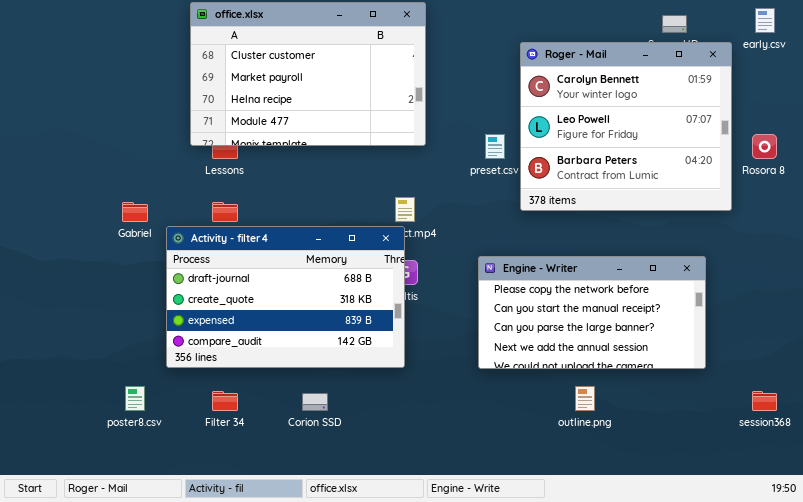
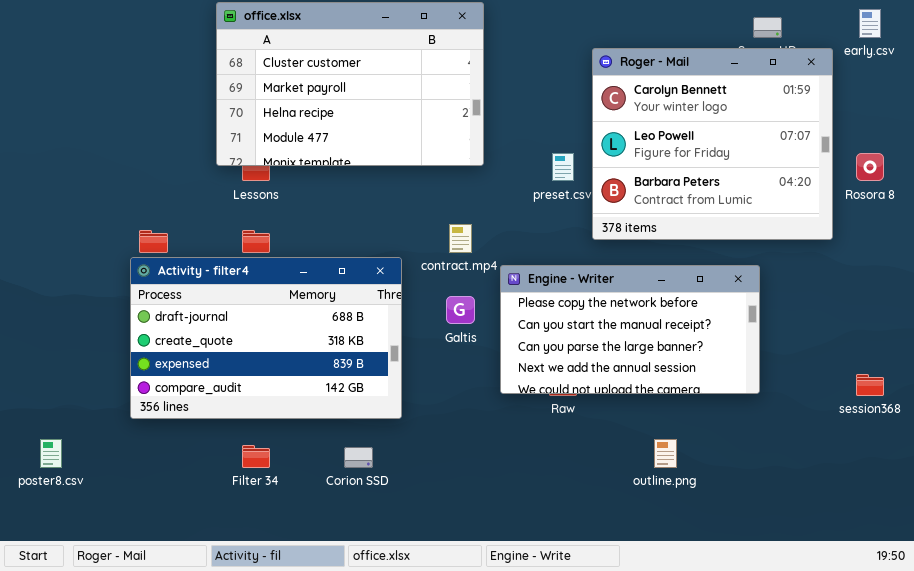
Activity - filter4: [166,226,405,368] -> [130,257,402,419], moved
Engine - Writer: [478,256,706,369] -> [500,265,760,394], moved
poster8.csv: [125,386,145,411] -> [40,439,62,468], moved
session368: [752,391,777,411] -> [856,374,884,396], moved

